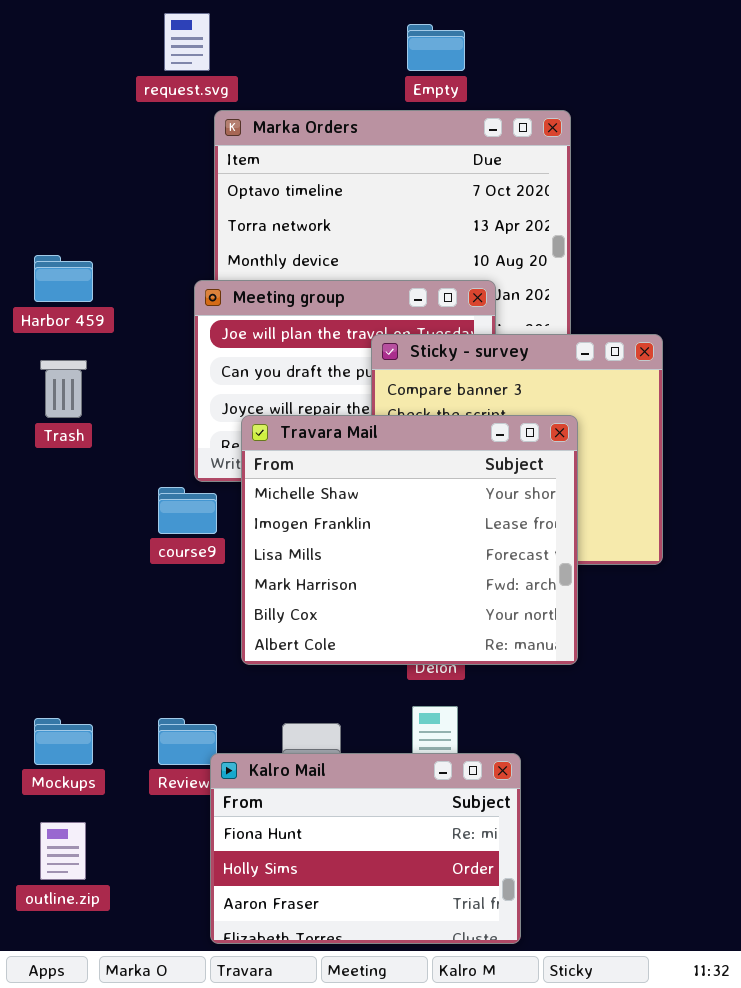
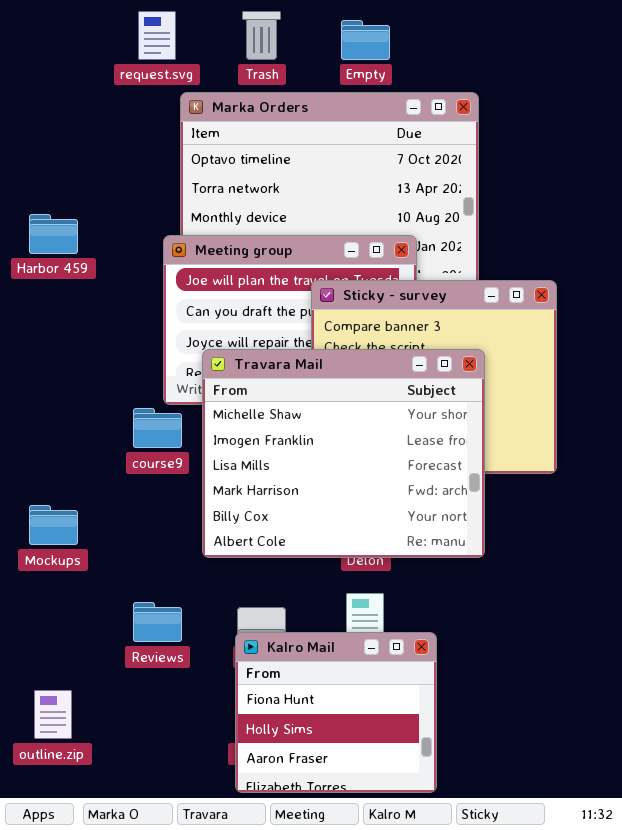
Trash: [40,360,87,418] -> [242,11,281,60], moved
Mockups: [34,718,93,765] -> [29,505,78,545], moved
Kalro Mail: [210,753,521,944] -> [235,632,437,793], resized

